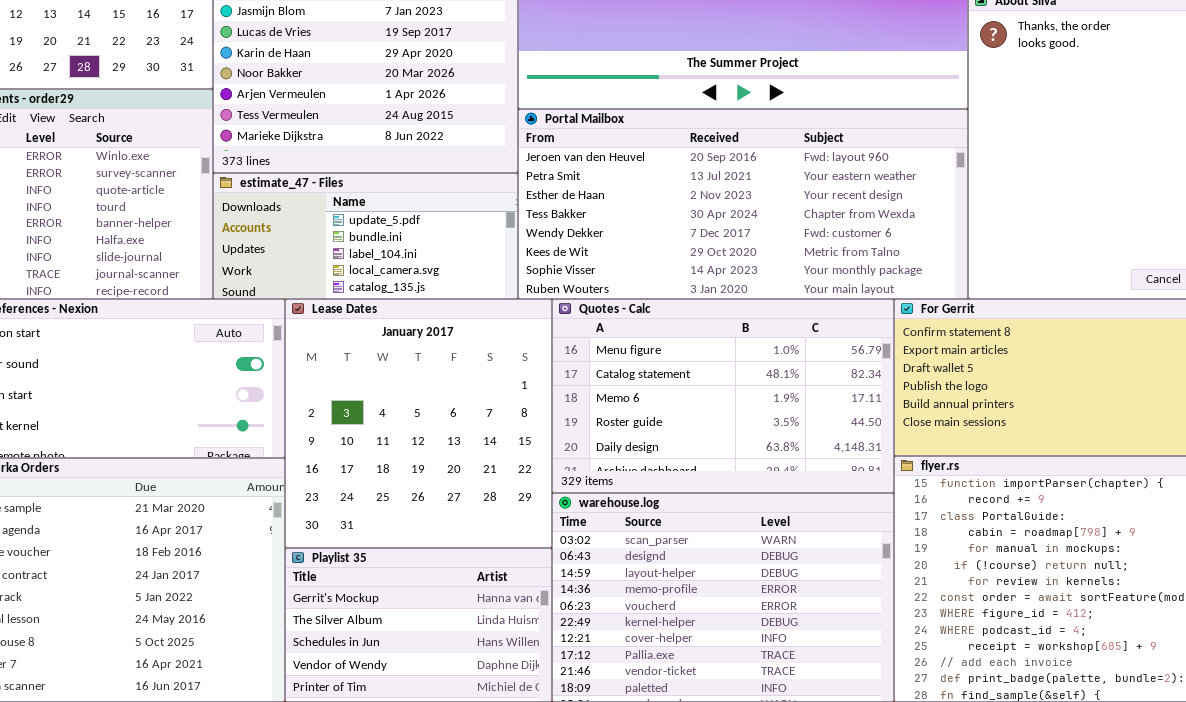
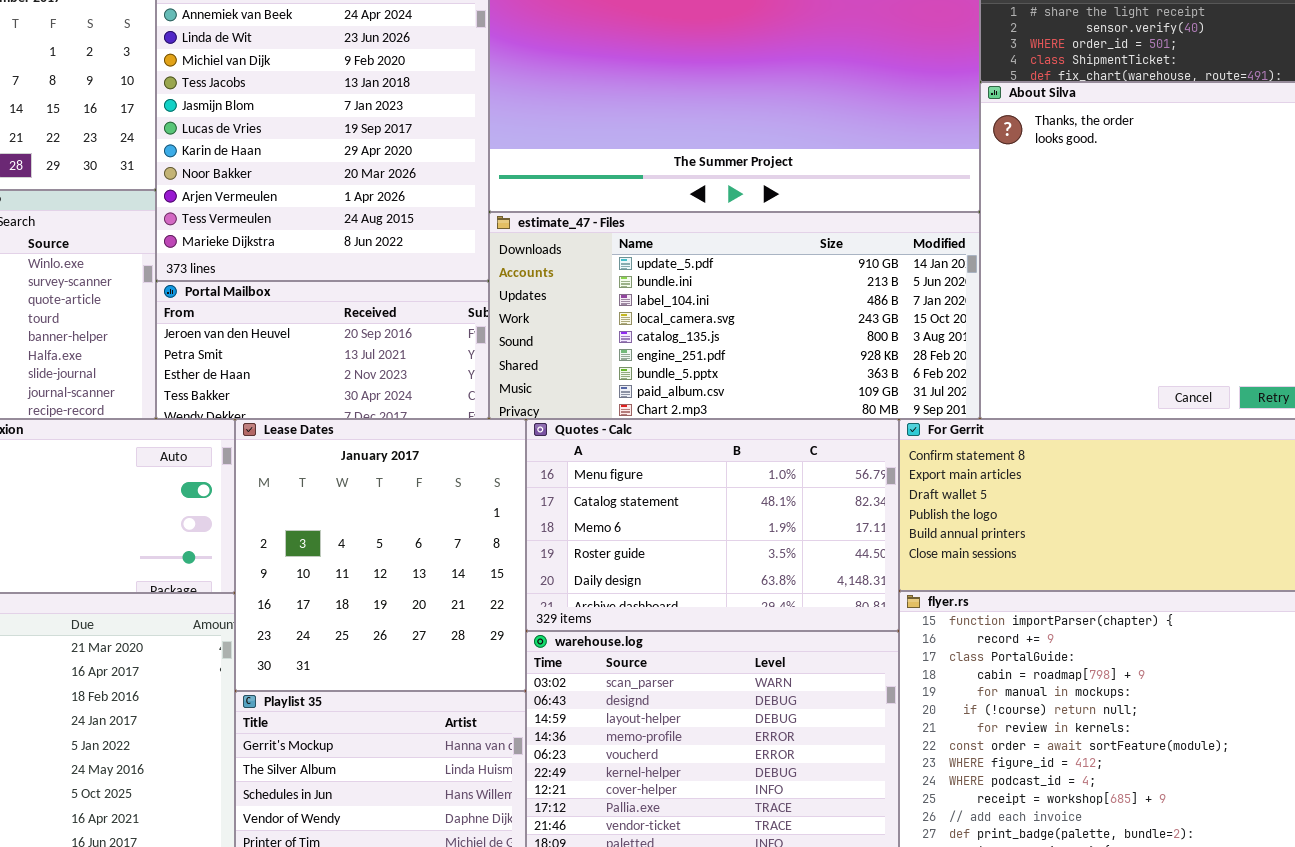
Portal Mailbox: [518,109,968,299] -> [156,281,489,419], moved, resized
estimate_47 - Files: [213,173,518,299] -> [489,212,980,419], moved, resized

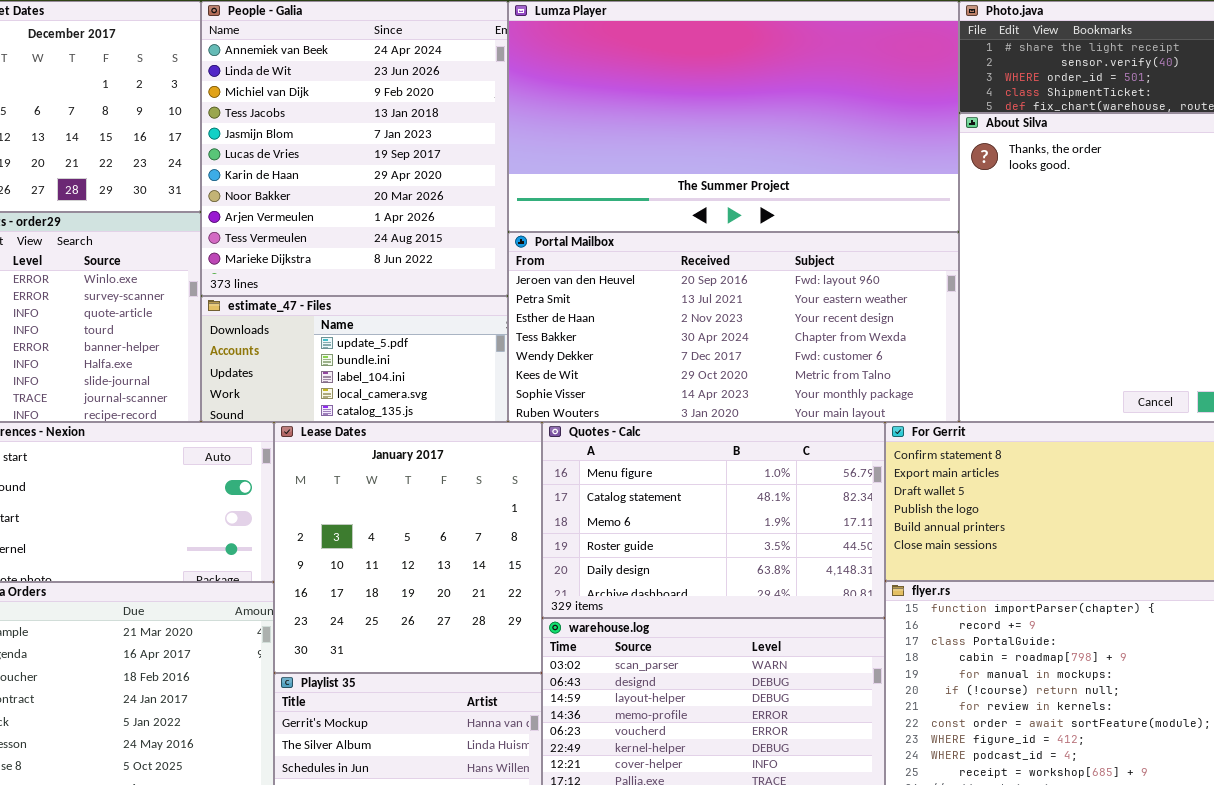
estimate_47 - Files: [489,212,980,419] -> [201,296,508,422], moved, resized
Portal Mailbox: [156,281,489,419] -> [508,232,959,422], moved, resized

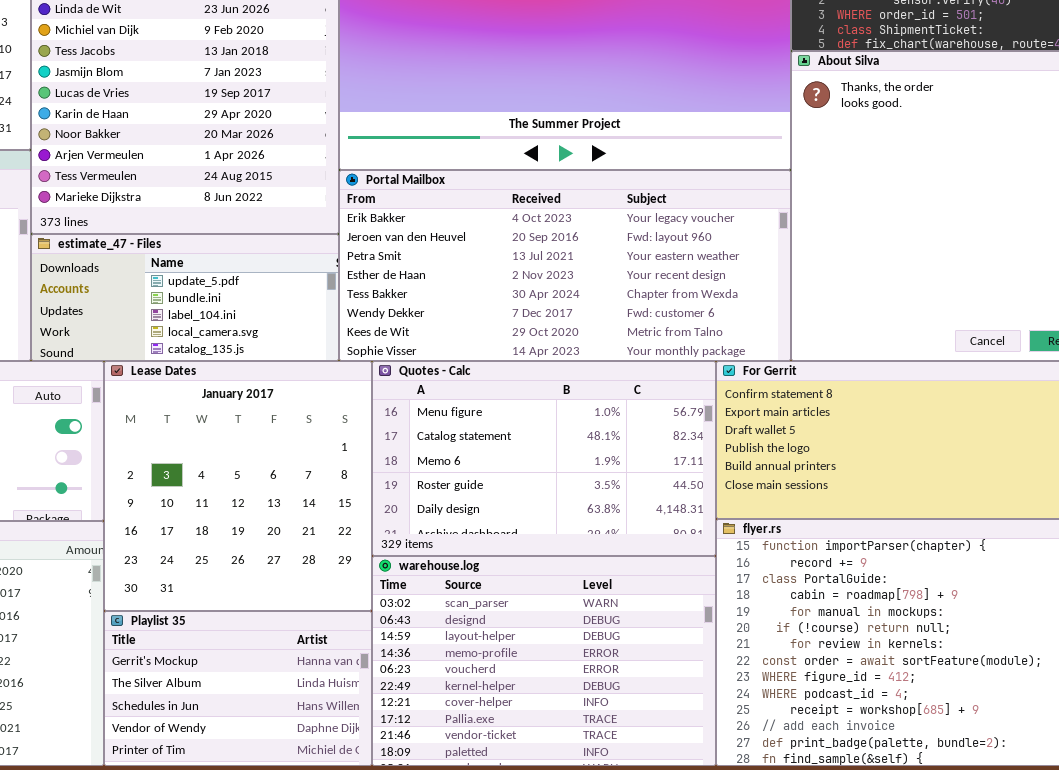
Portal Mailbox: [508,232,959,422] -> [339,170,791,361], scrolled up 1 row

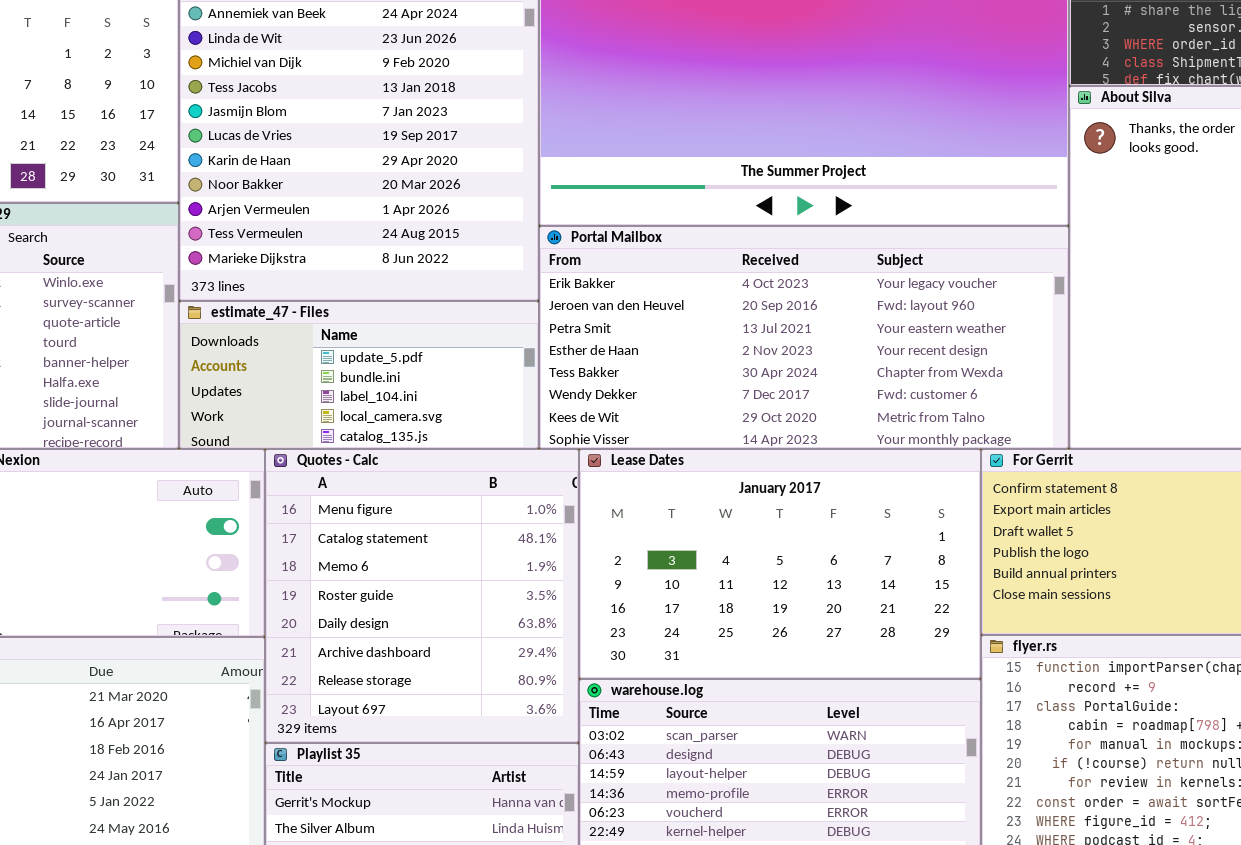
Lease Dates: [104,361,372,611] -> [579,449,981,679], moved, resized
Quotes - Calc: [372,361,716,556] -> [265,449,579,743], moved, resized

